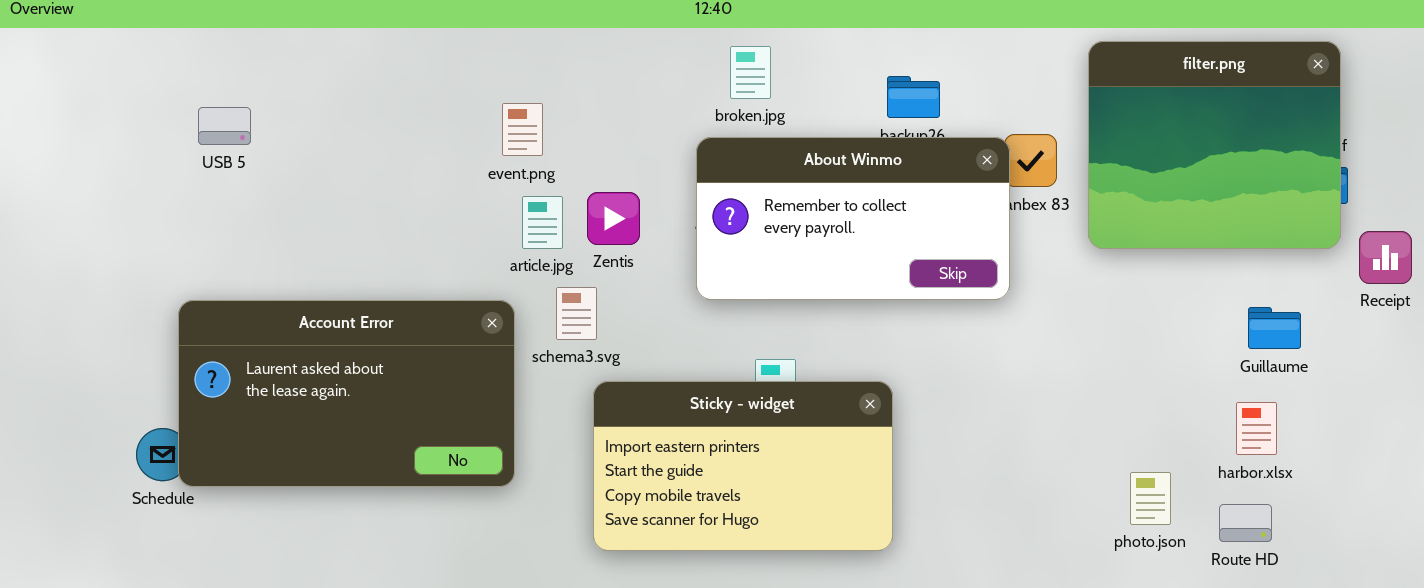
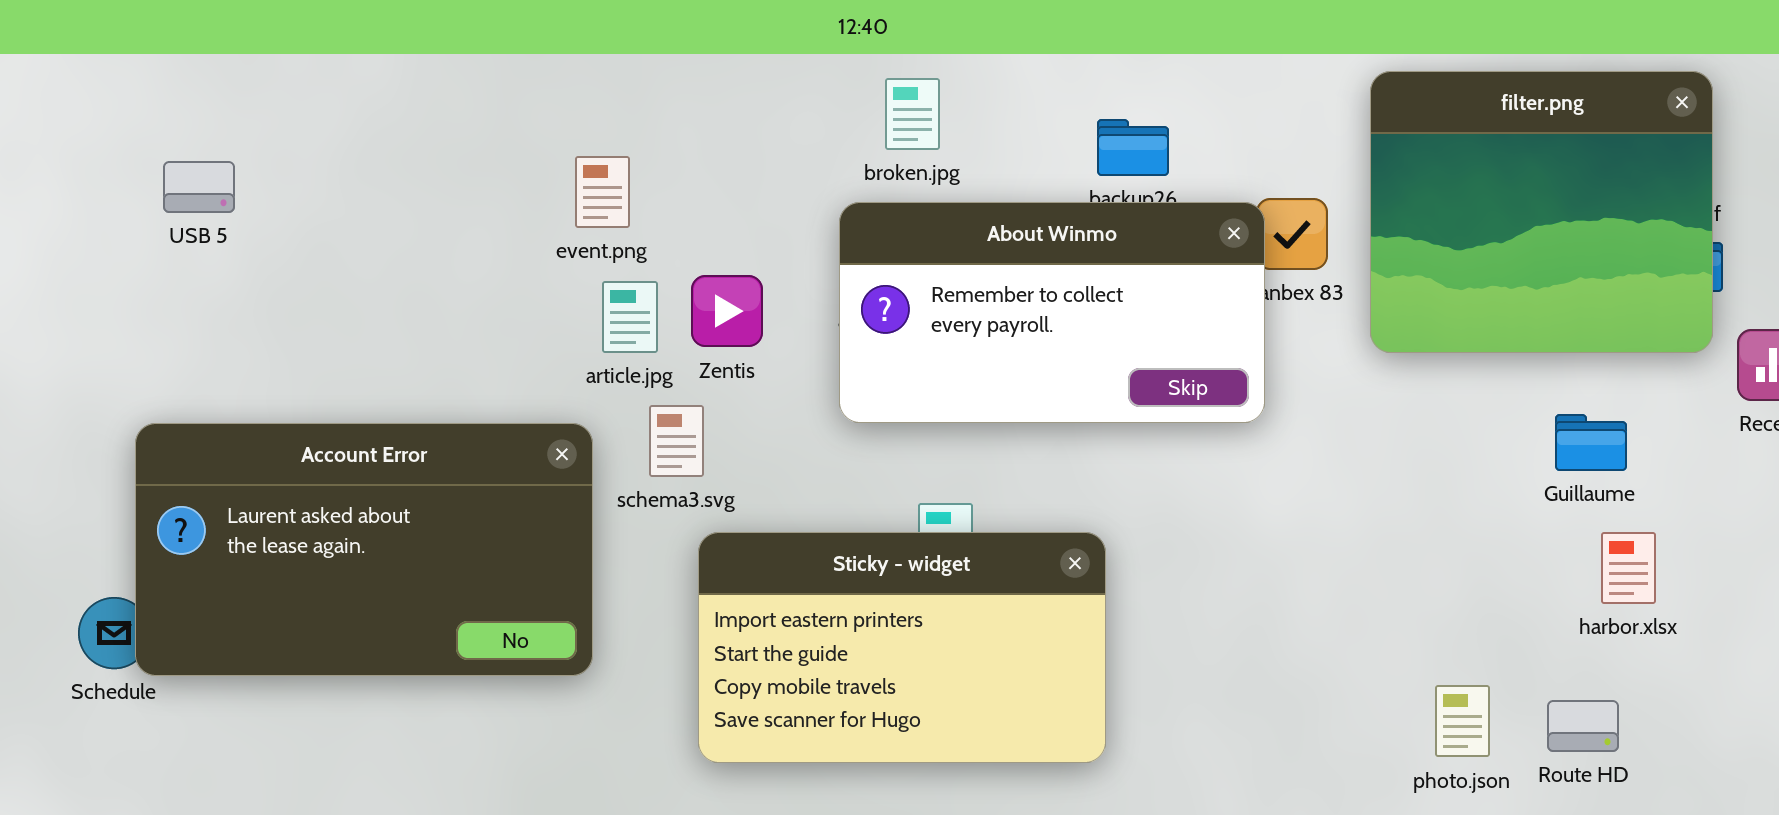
Guillaume: [1248,307,1301,349] -> [1555,414,1627,471], moved
harbor.xlsx: [1236,402,1277,455] -> [1601,532,1656,604], moved
photo.json: [1130,472,1171,525] -> [1435,685,1490,757], moved

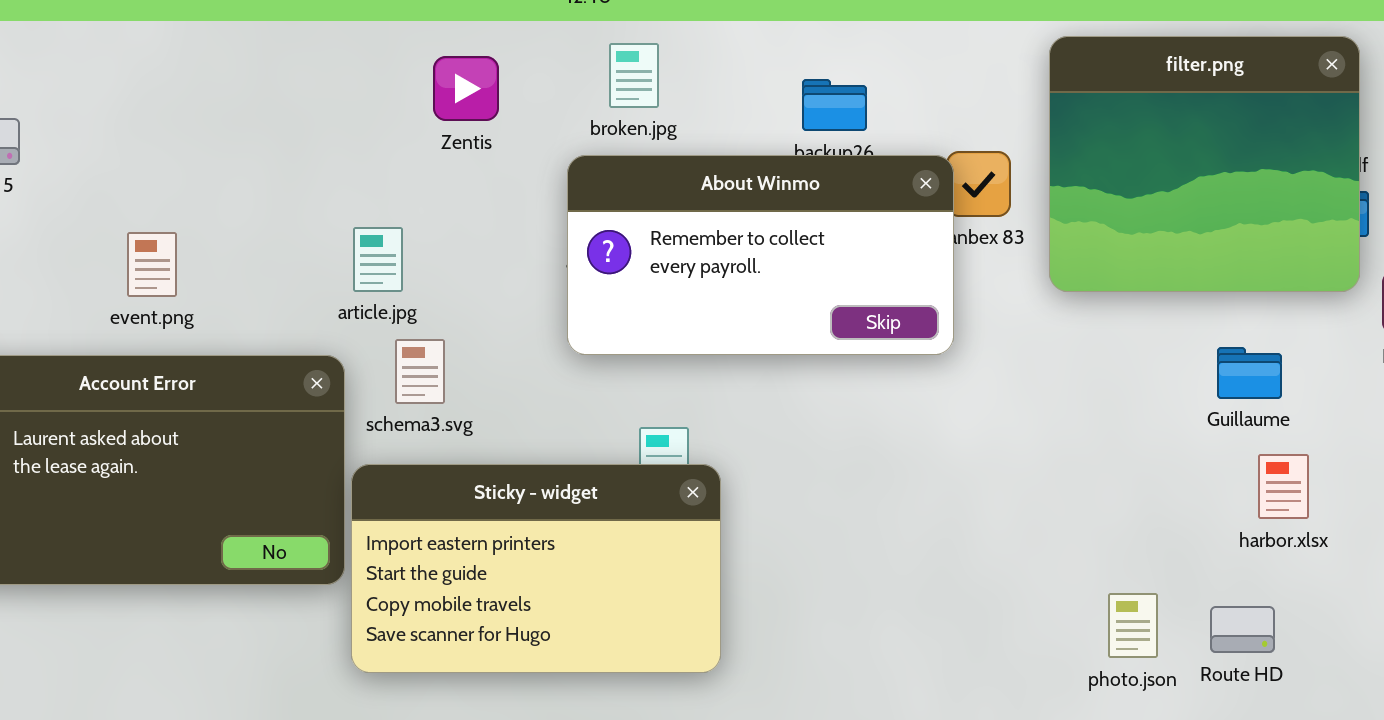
event.png: [575,156,630,228] -> [127,232,177,297], moved
Zentis: [691,275,763,347] -> [433,56,499,121], moved
Sticky - widget: [698,532,1106,763] -> [351,464,721,673], moved

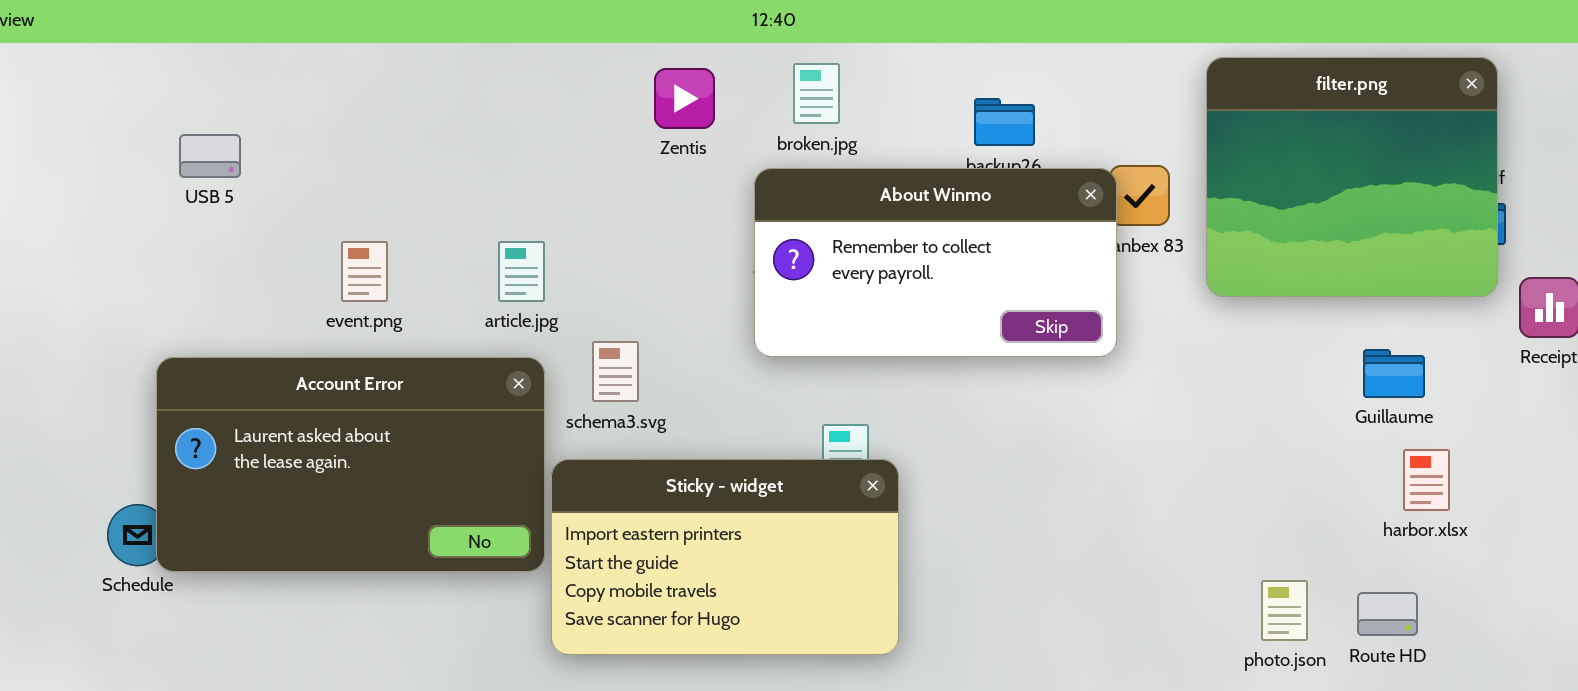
Zentis: [433,56,499,121] -> [654,68,715,129], moved
article.jpg: [353,227,403,292] -> [498,241,545,302], moved

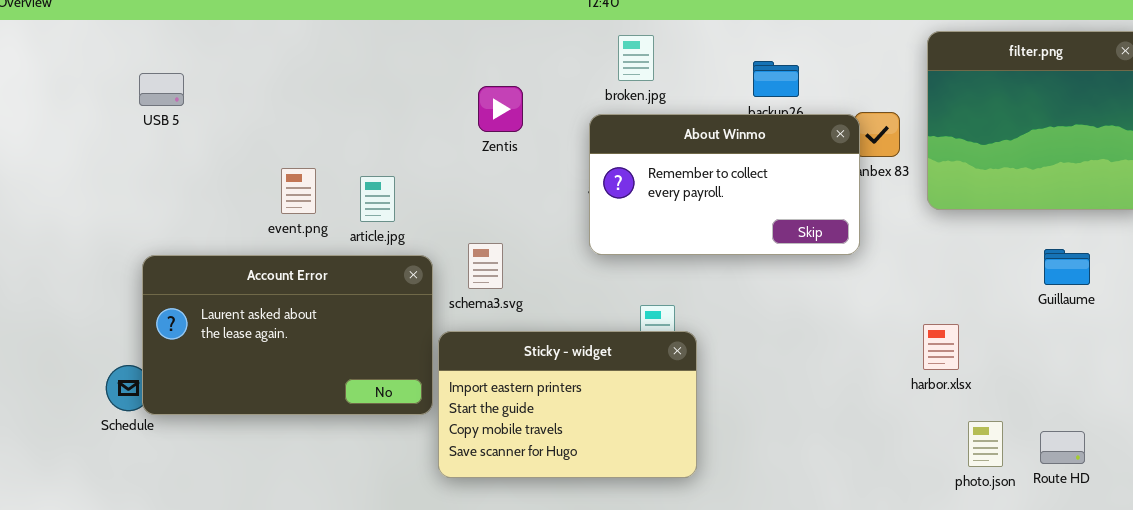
Zentis: [654,68,715,129] -> [478,86,523,132], moved
USB 5: [179,134,241,178] -> [139,73,184,106], moved
article.jpg: [498,241,545,302] -> [360,176,395,222], moved
harbor.xlsx: [1403,449,1450,511] -> [923,324,959,370], moved

